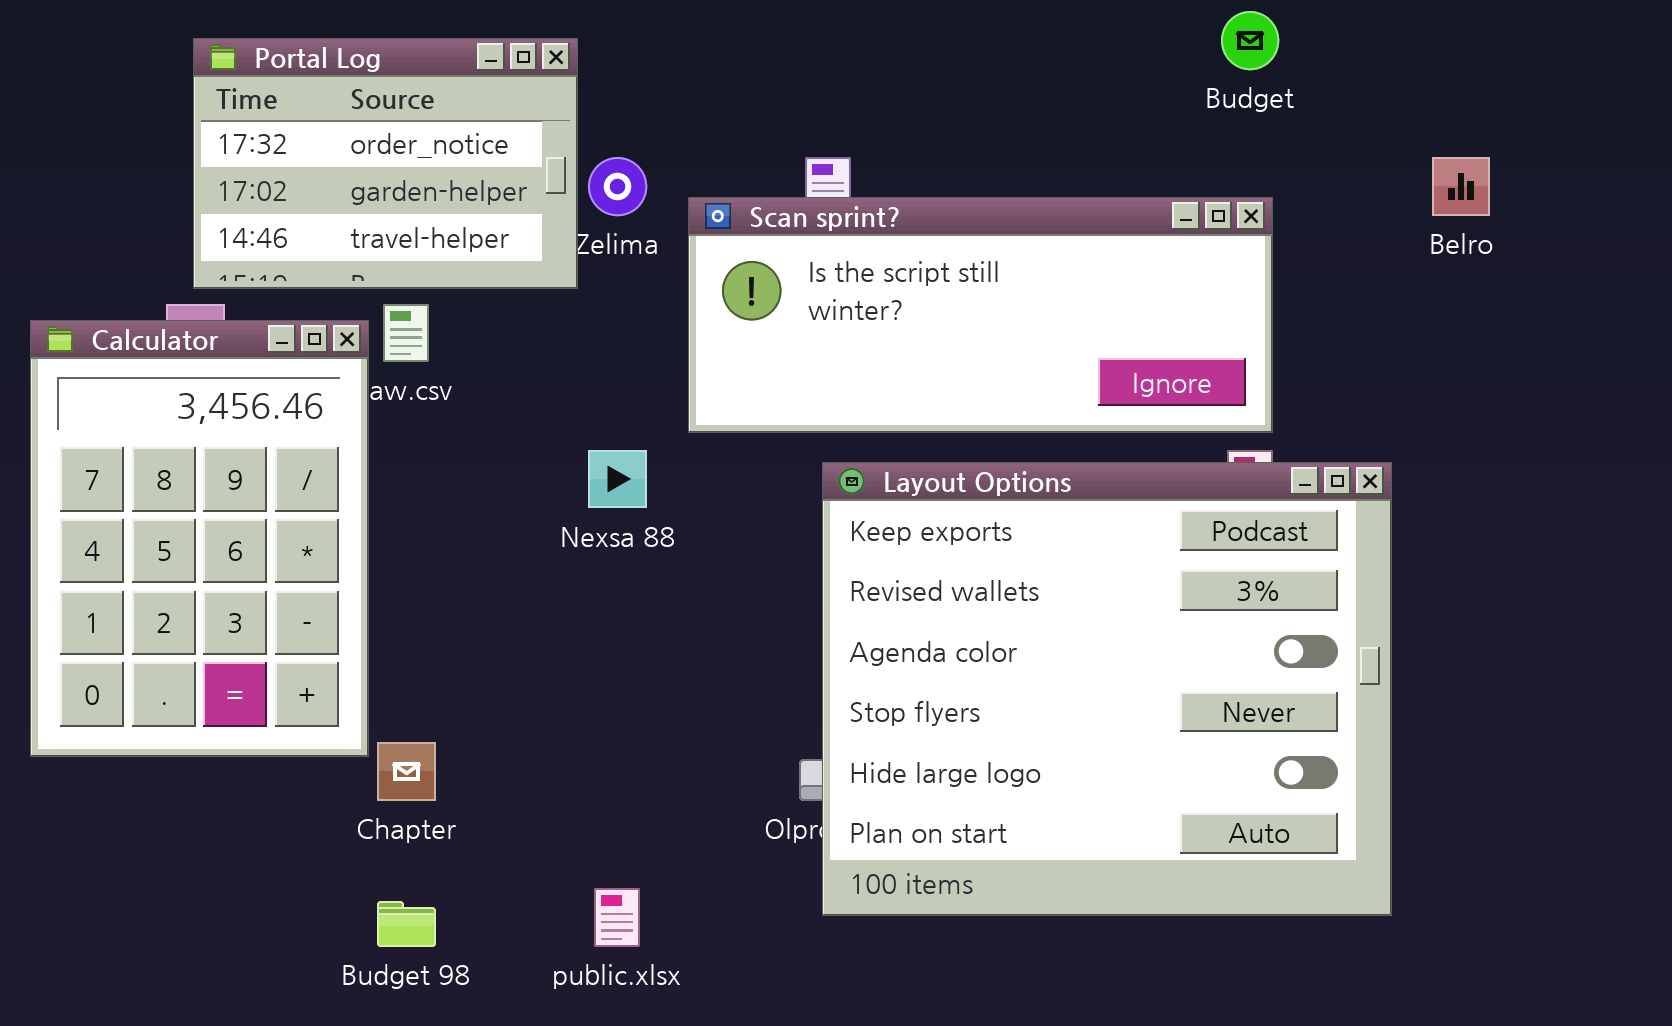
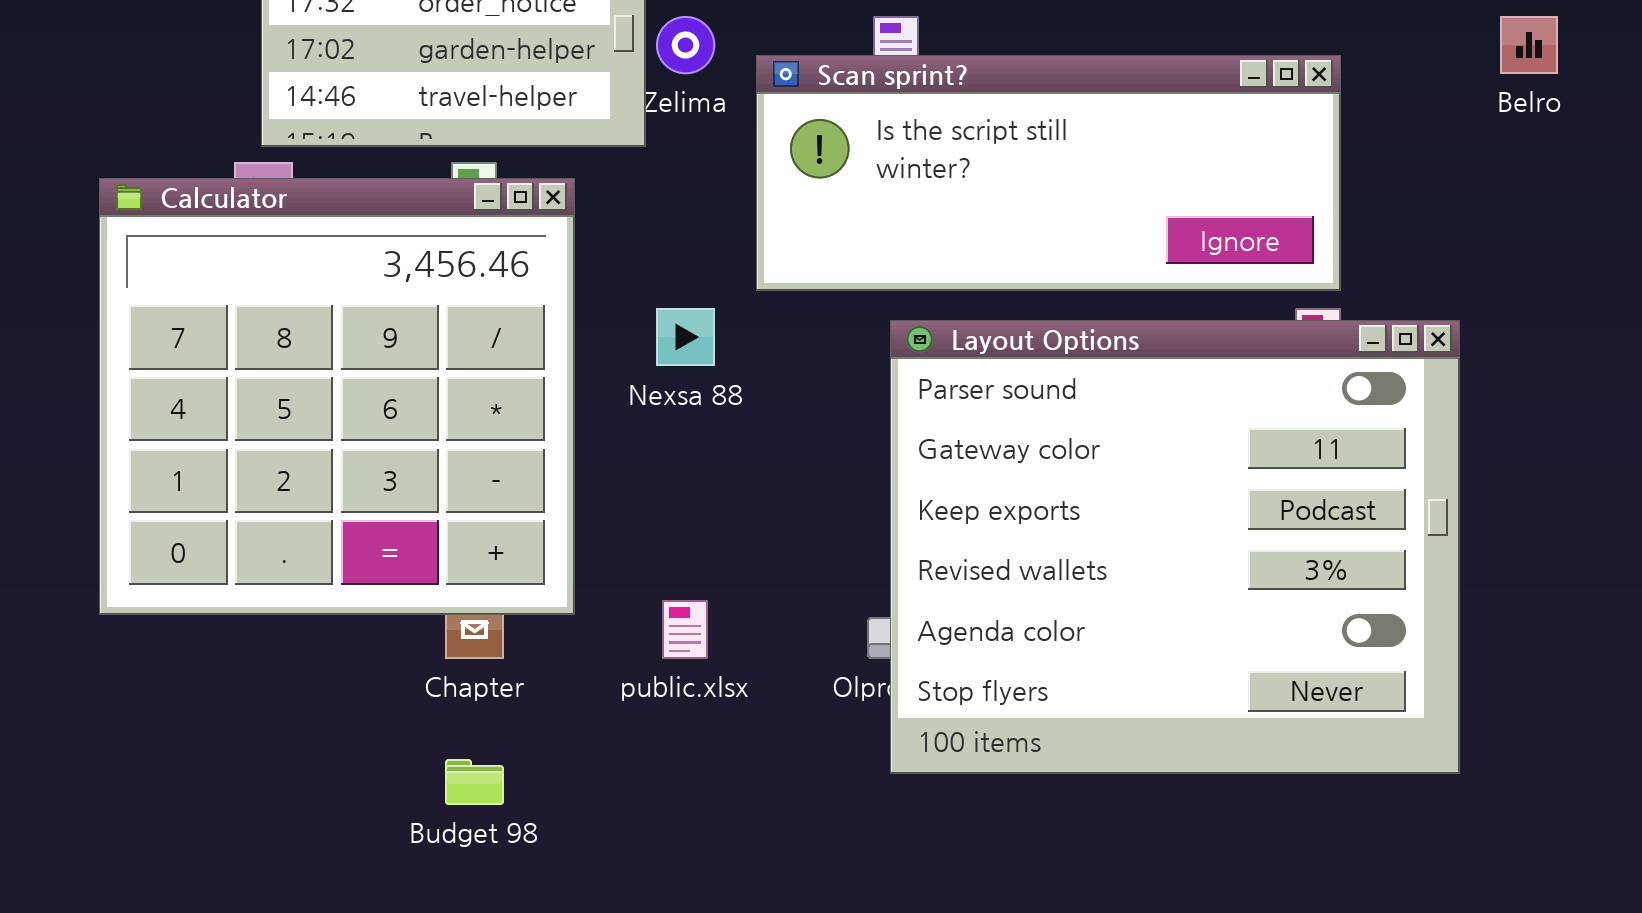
Calculator: [30,320,369,757] -> [99,178,575,615], resized
Layout Options: [822,462,1392,916] -> [890,320,1460,774], scrolled up 2 rows
public.xlsx: [594,888,640,947] -> [662,600,708,659], moved

